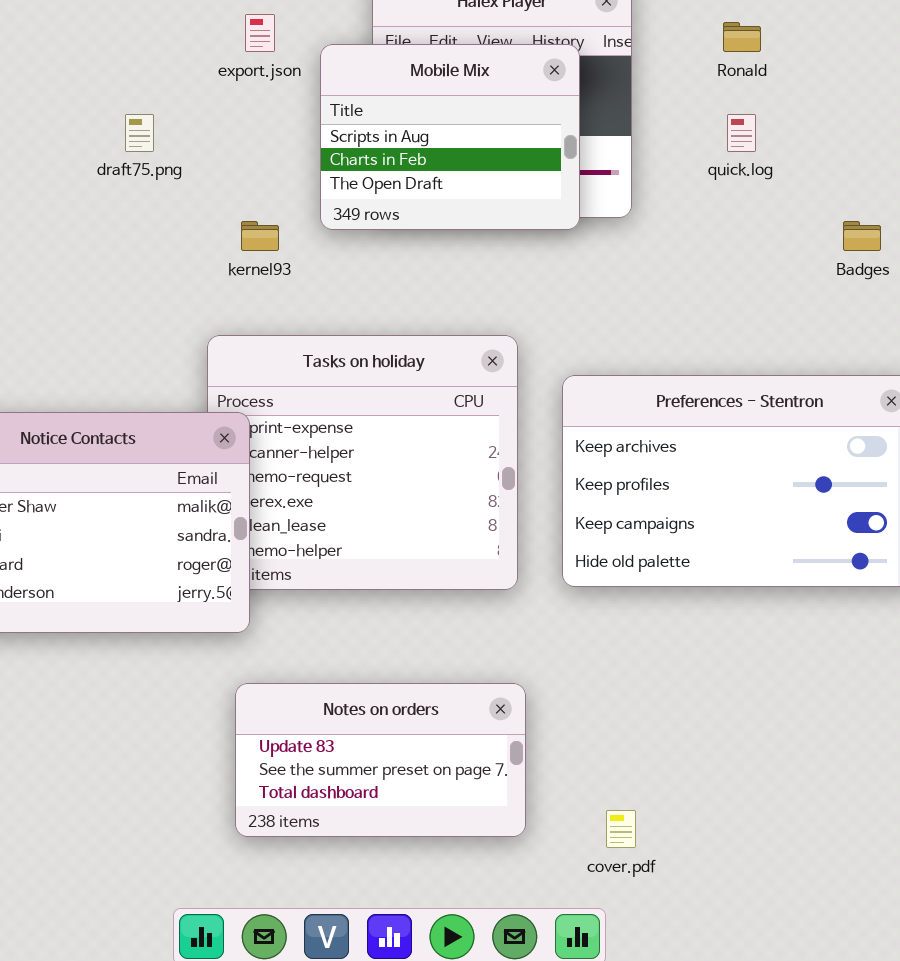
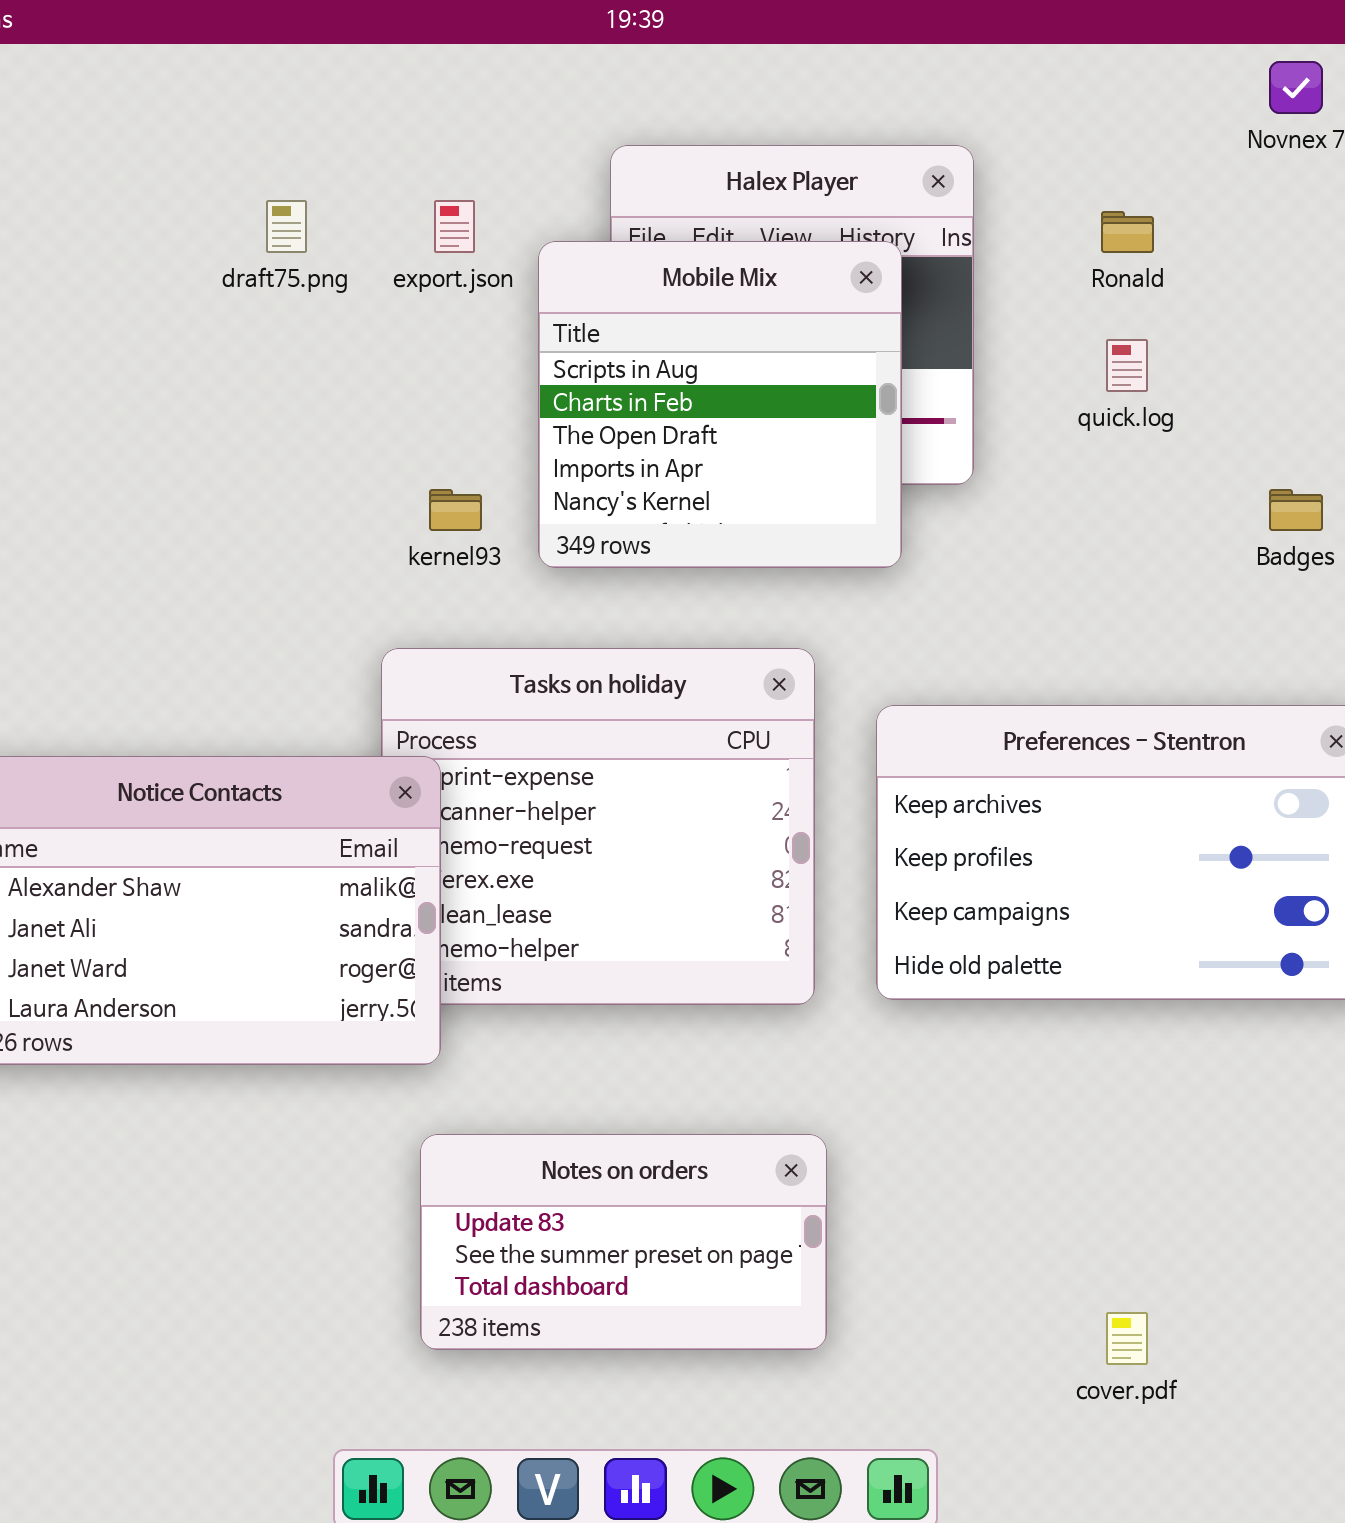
Mobile Mix: [320,44,580,230] -> [538,241,902,568], resized
draft75.png: [125,114,154,152] -> [266,200,307,253], moved
cover.pdf: [606,810,636,848] -> [1106,1312,1148,1365], moved

